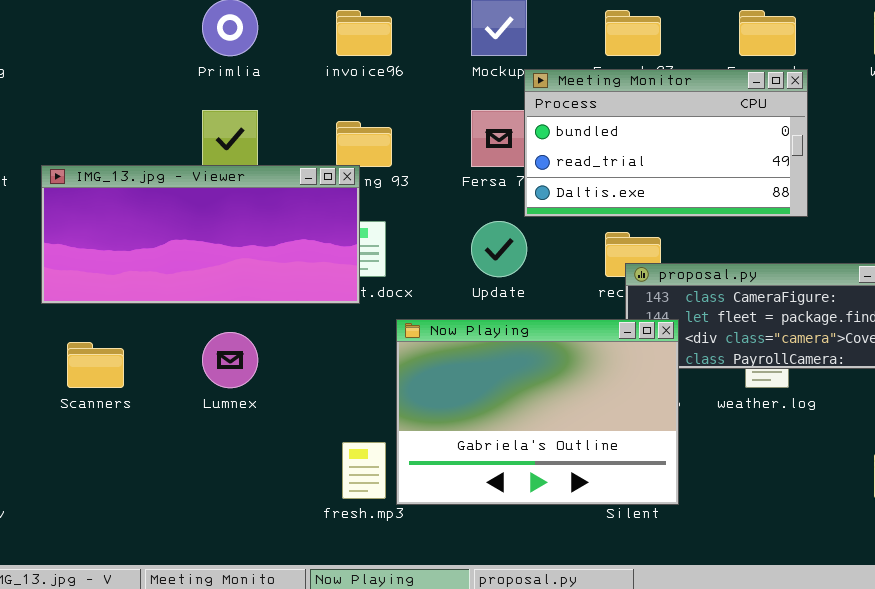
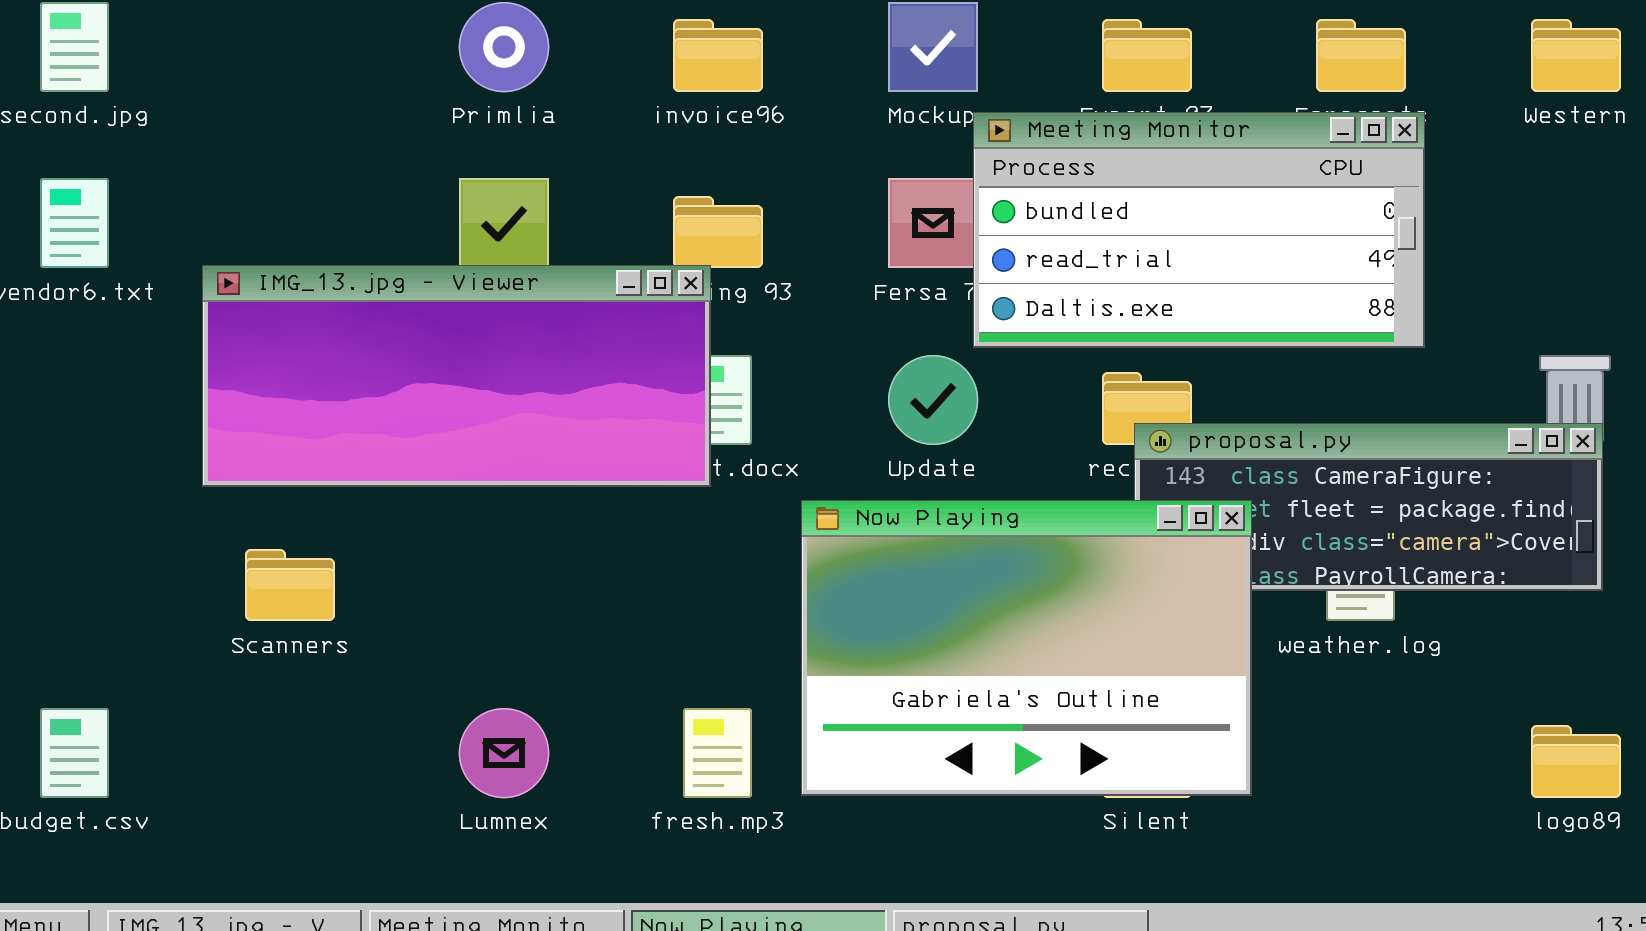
Now Playing: [396,319,679,505] -> [801,500,1252,796], moved
Lumnex: [202,332,258,388] -> [459,708,549,798], moved

